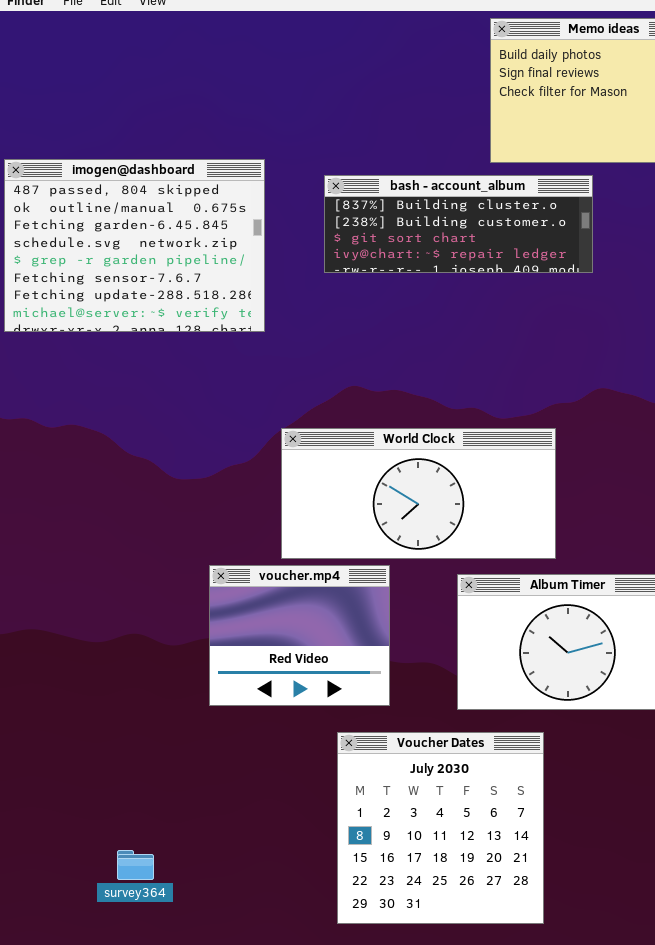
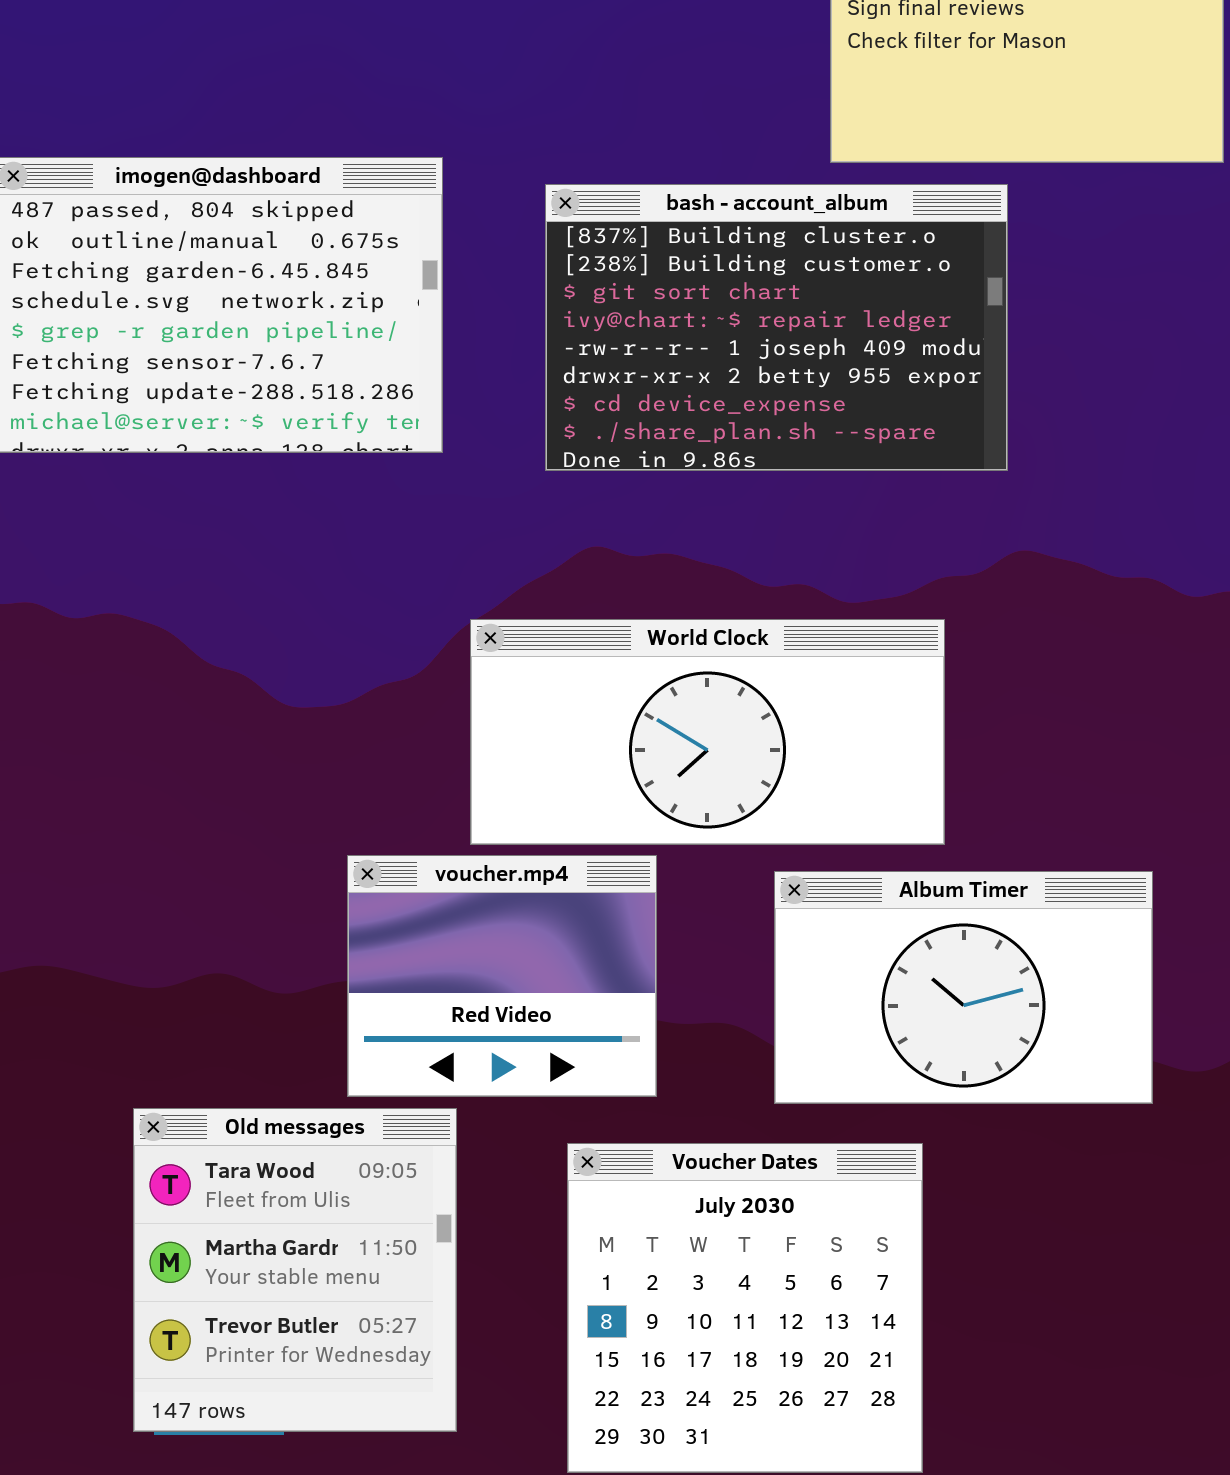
bash - account_album: [324,175,593,273] -> [545,184,1008,471], resized
Old messages: none -> [133,1108,457,1432], opened

